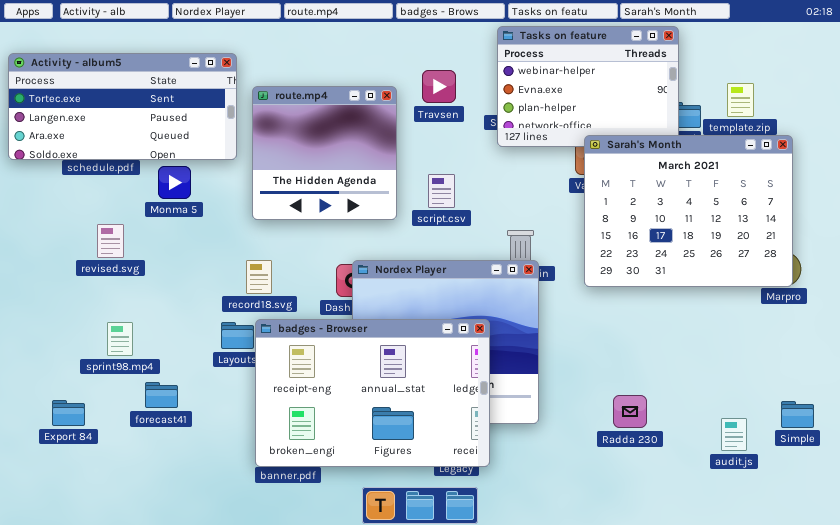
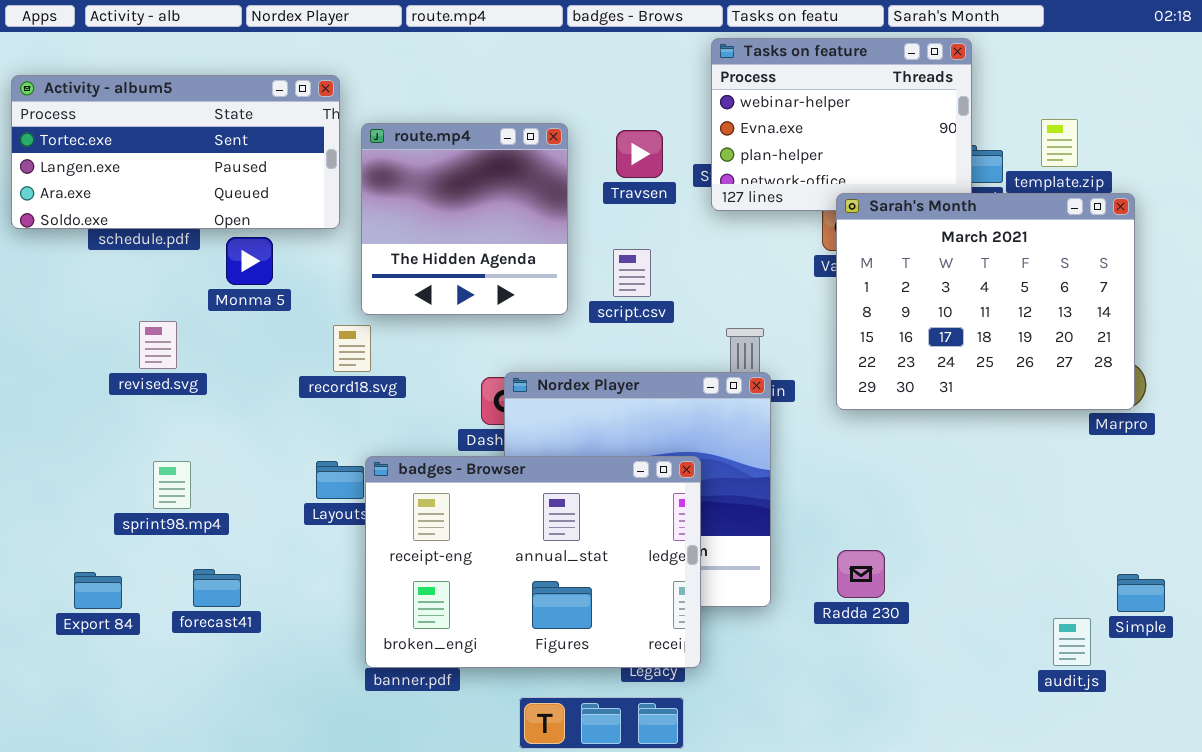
Travsen: [422,70,456,103] -> [616,130,663,178], moved
record18.svg: [246,260,272,294] -> [333,325,371,372], moved
forecast41: [145,382,178,408] -> [193,569,241,607], moved
Radda 230: [613,395,647,428] -> [837,550,885,598], moved
audit.js: [721,418,747,451] -> [1053,618,1091,666], moved

